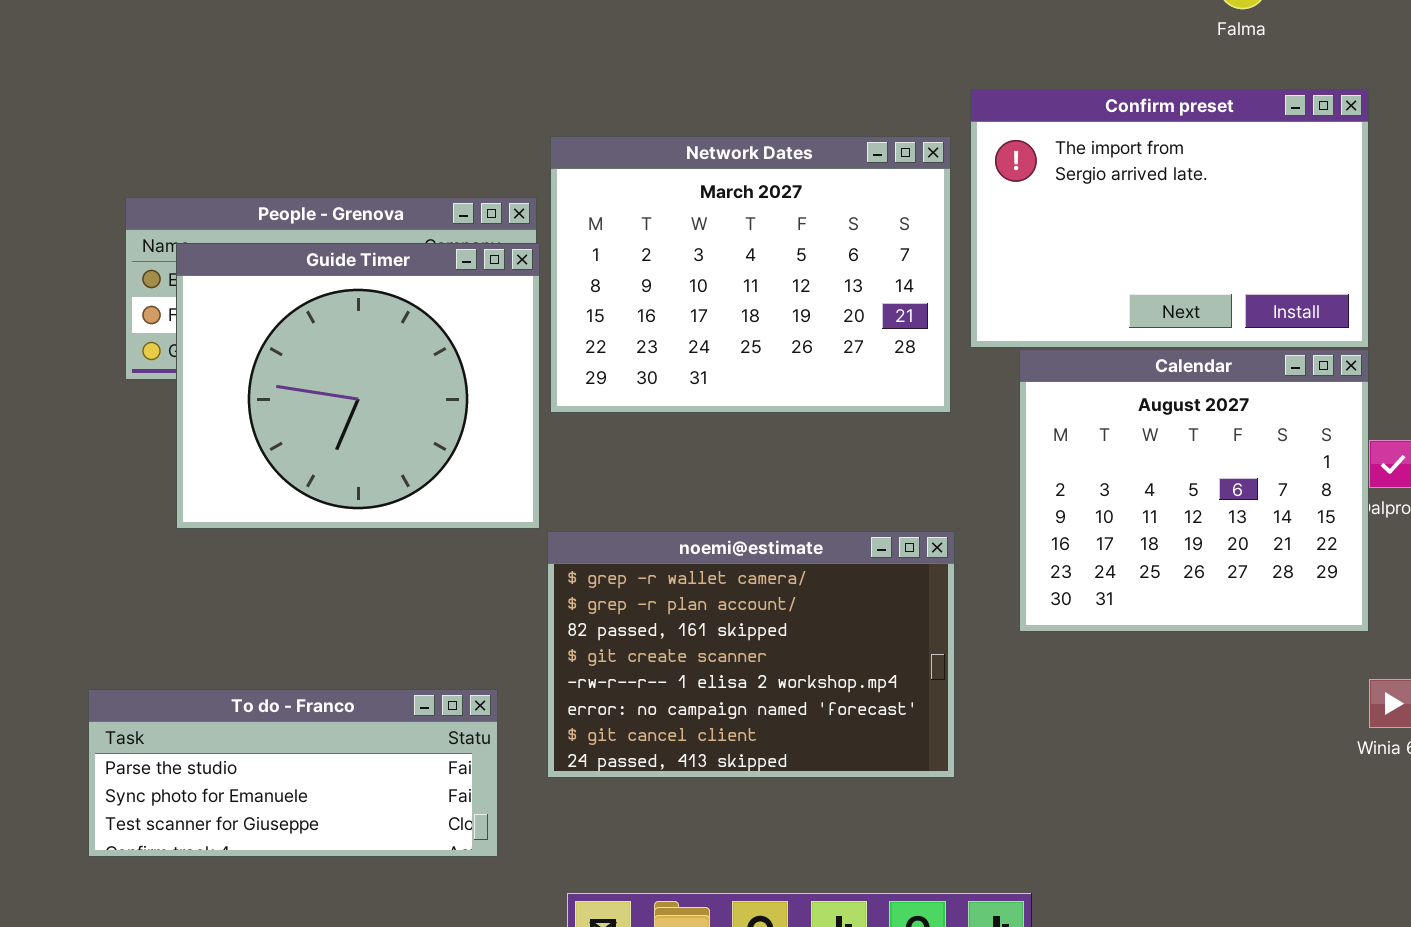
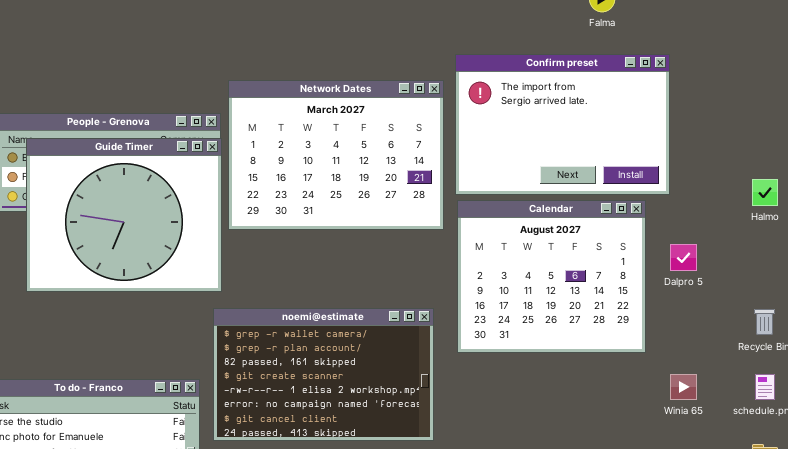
Calendar: [1019,349,1369,632] -> [457,200,646,353], moved
noemi@estimate: [547,531,955,778] -> [213,308,434,441], moved

